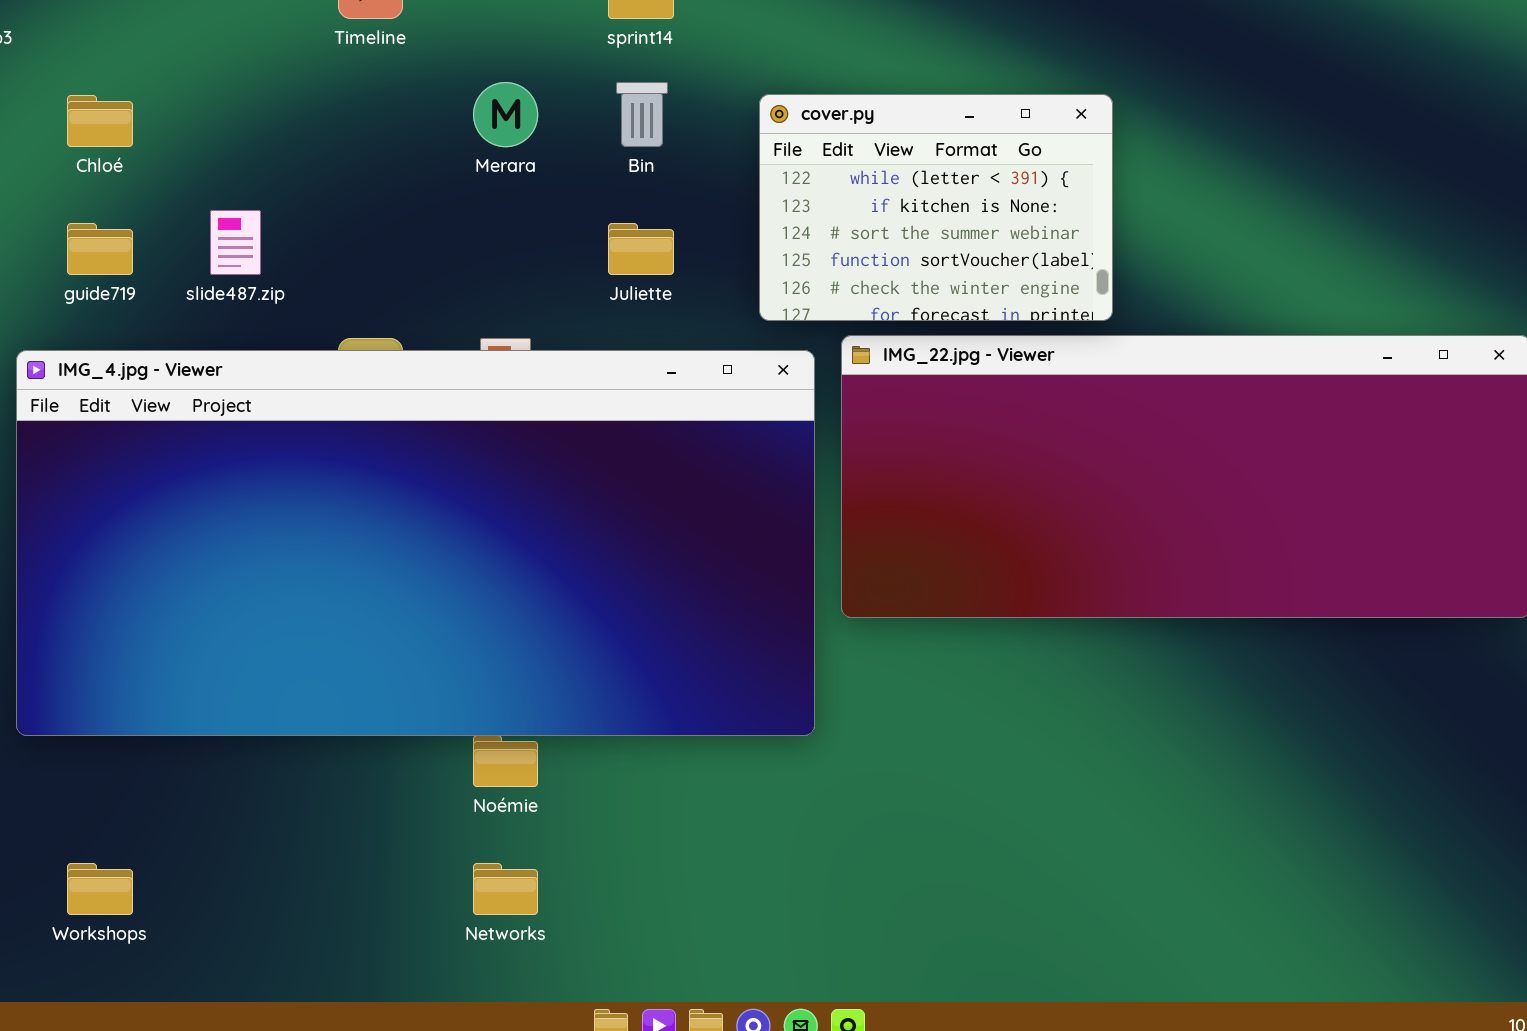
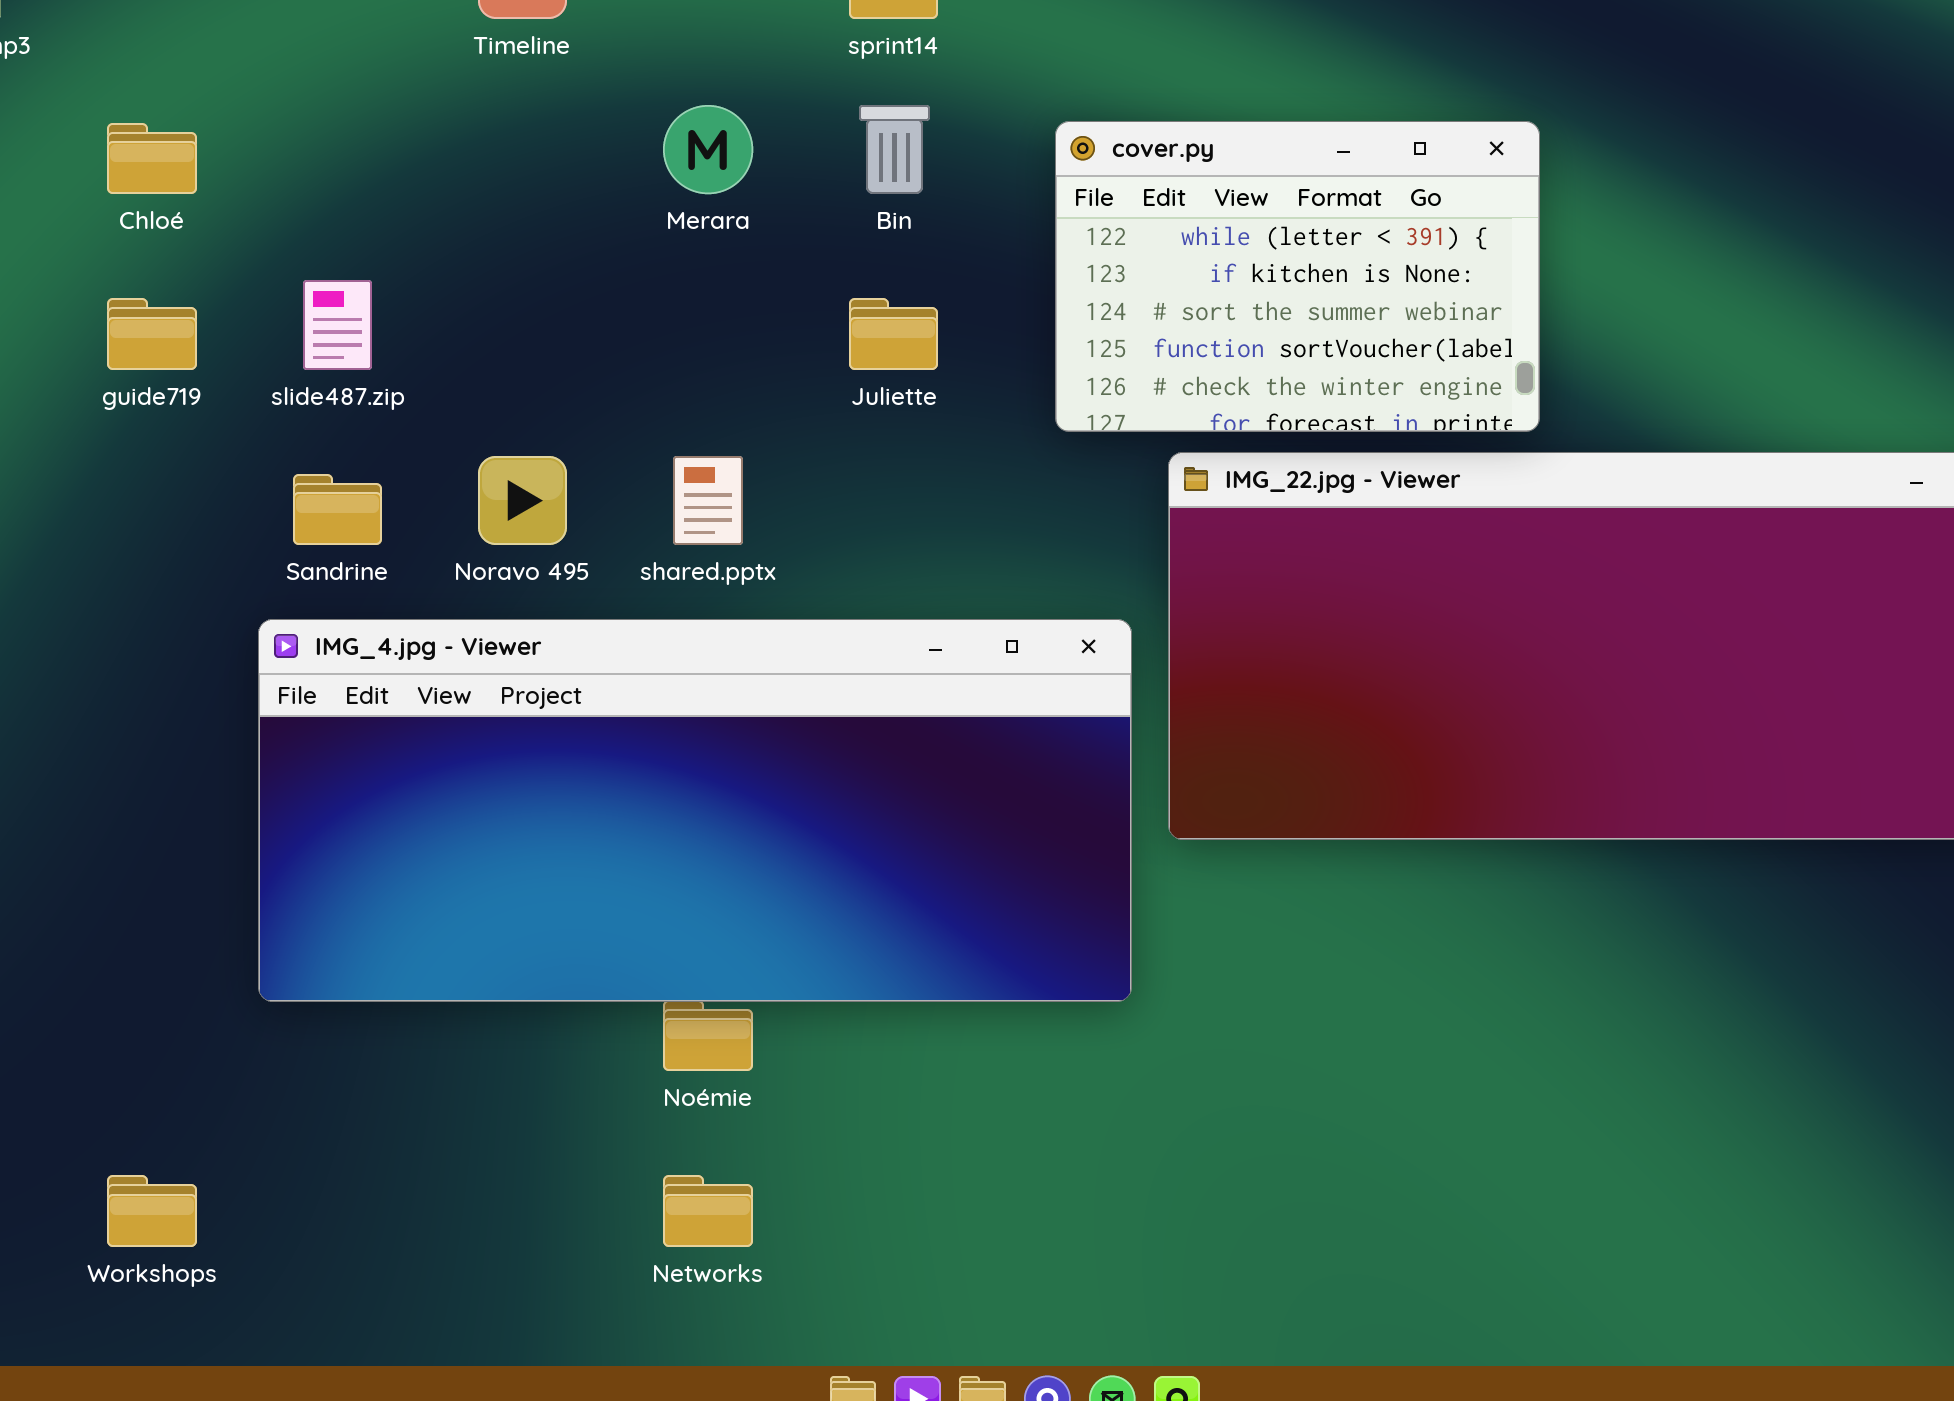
IMG_4.jpg - Viewer: [16,350,815,736] -> [258,619,1132,1002], resized

